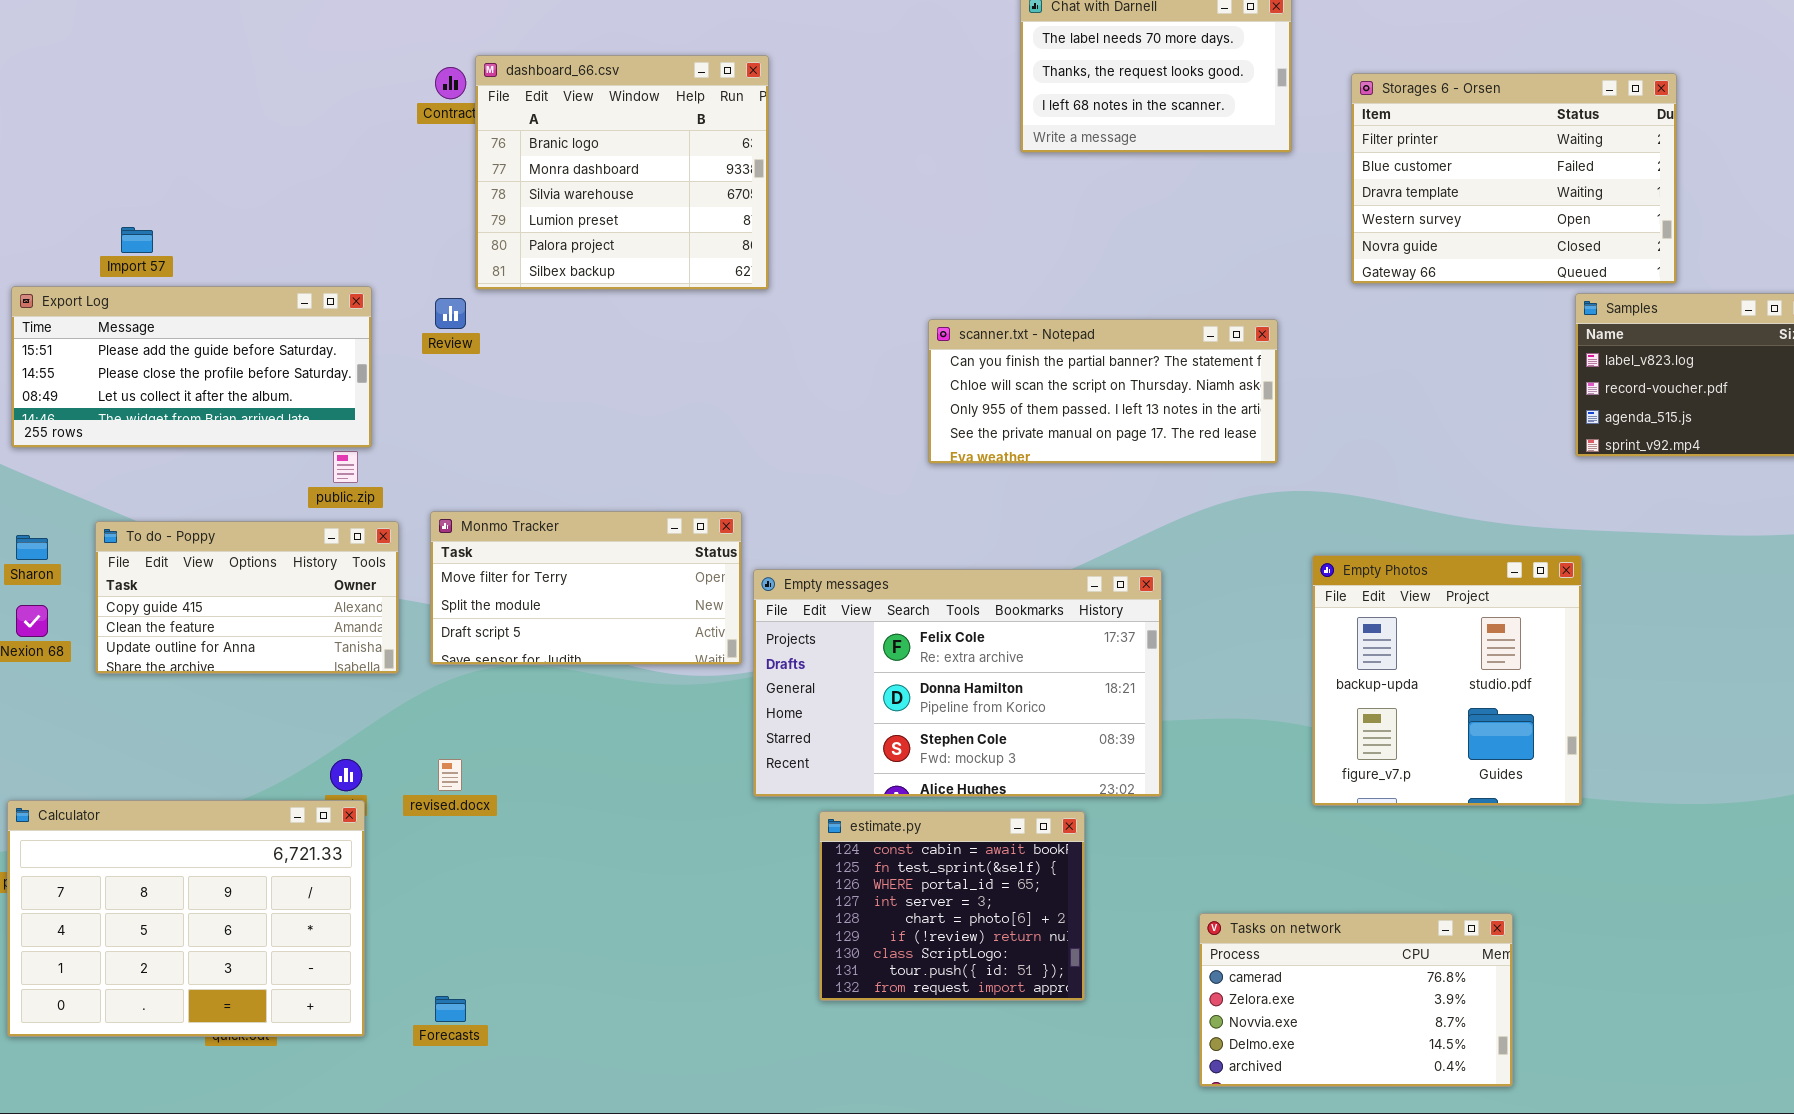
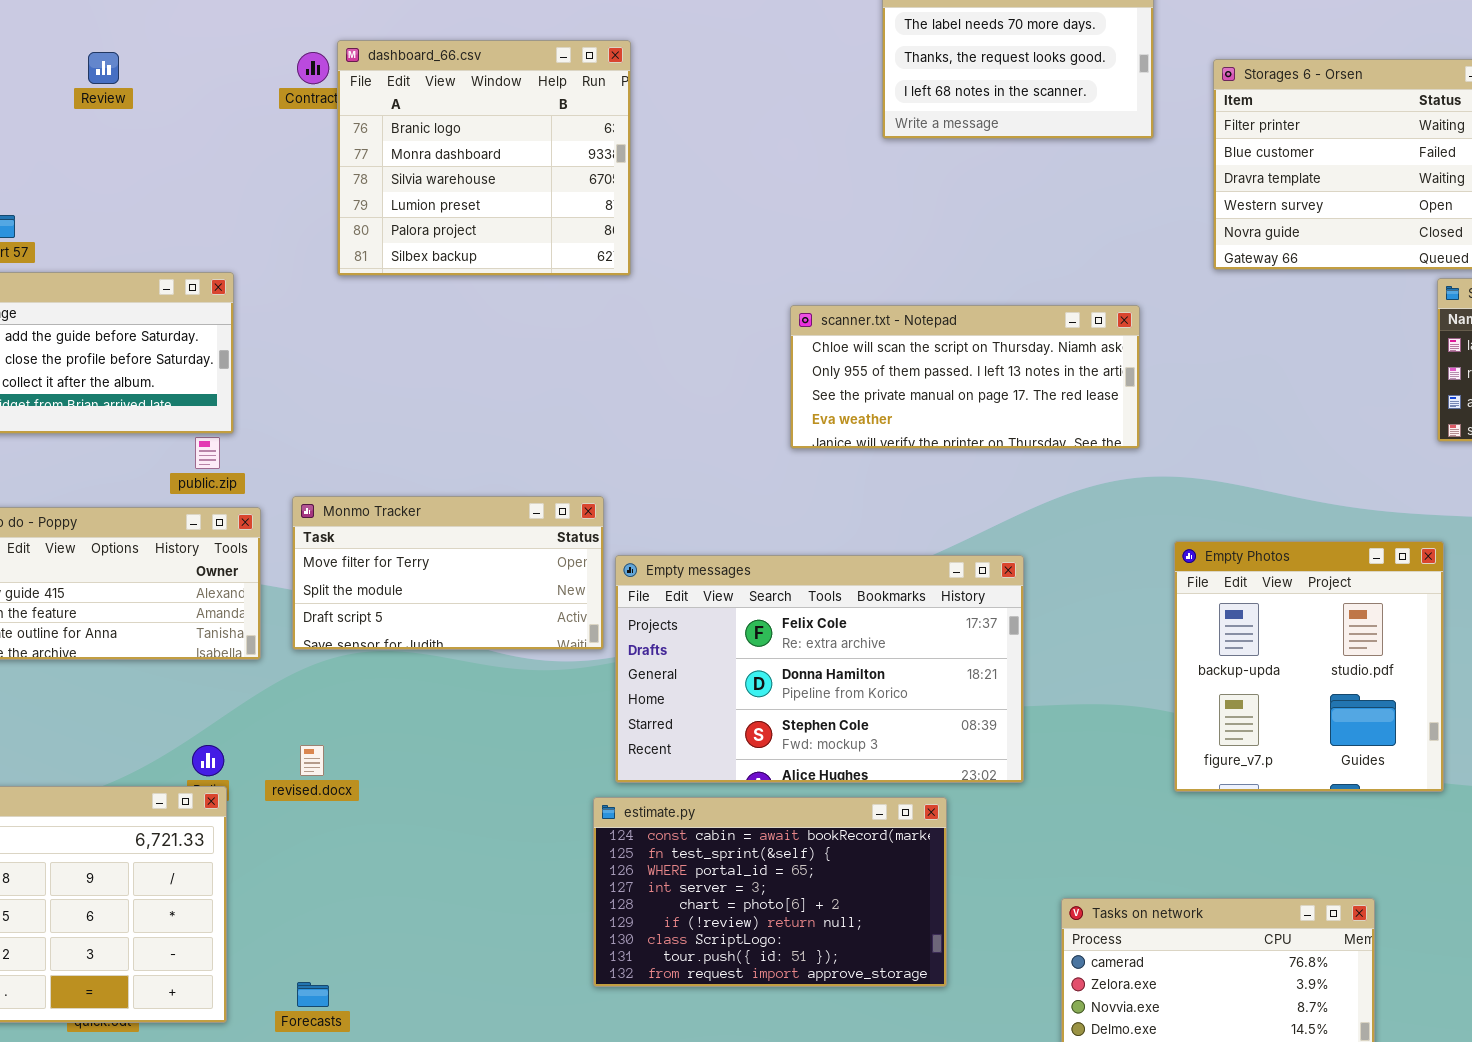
Review: [435,298,466,329] -> [88,52,119,84], moved
scanner.txt - Notepad: [928,319,1278,464] -> [790,305,1140,449], scrolled down 1 row
estimate.py: [819,811,1085,1001] -> [593,797,947,987], resized

